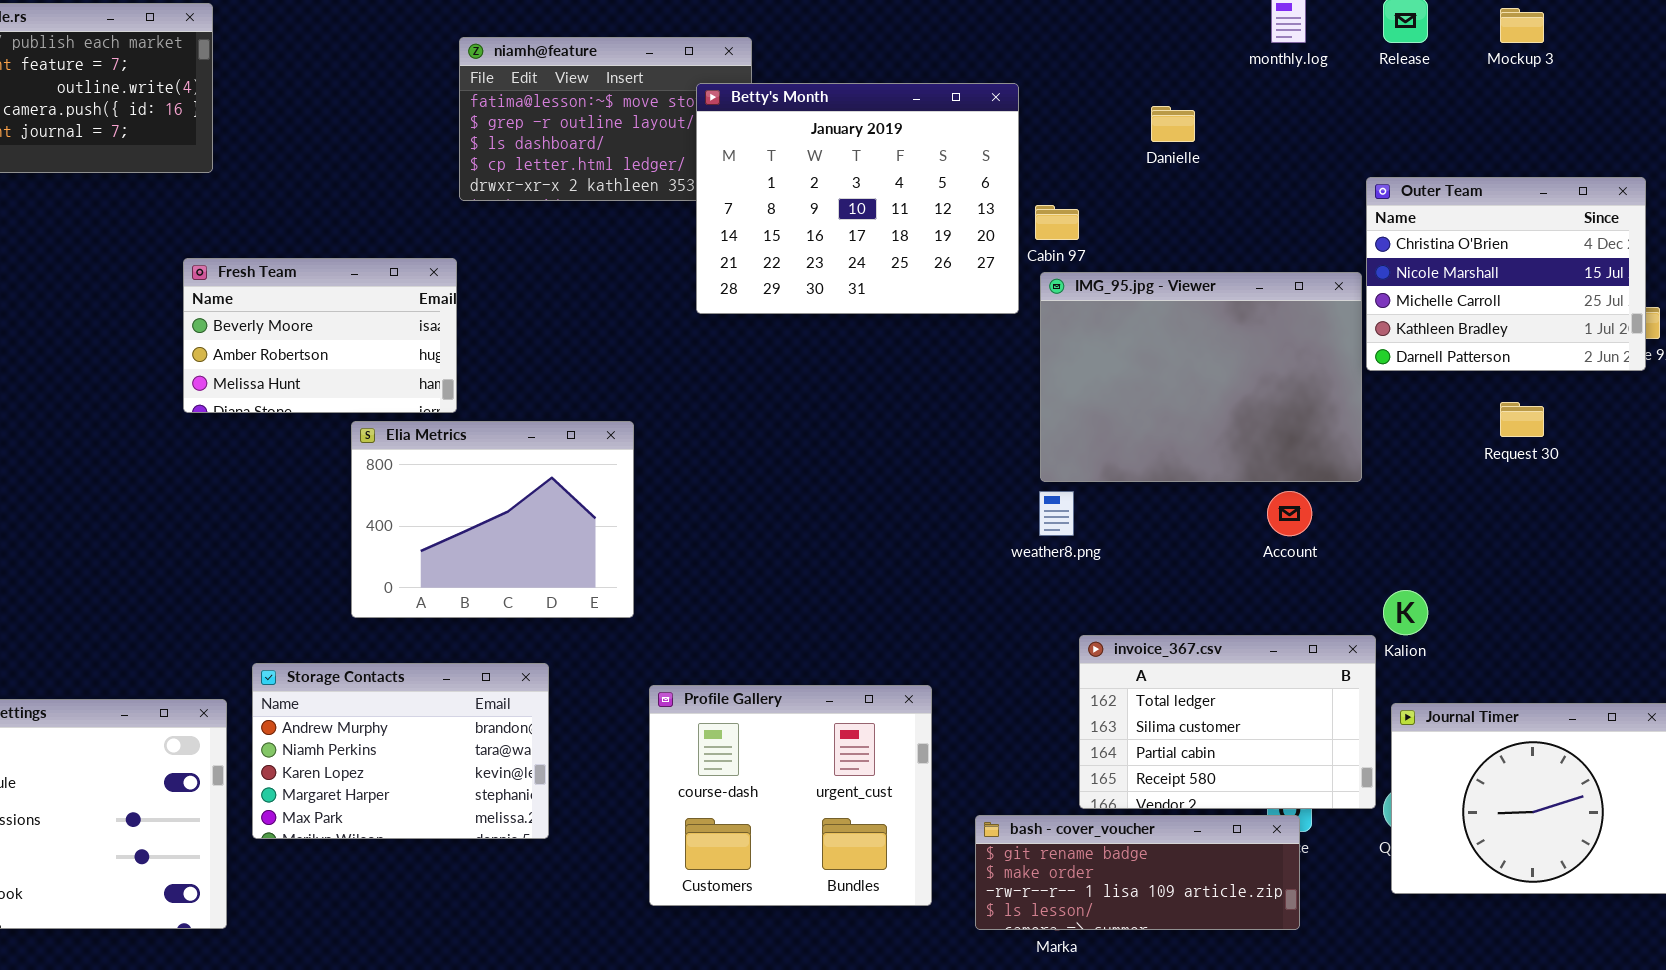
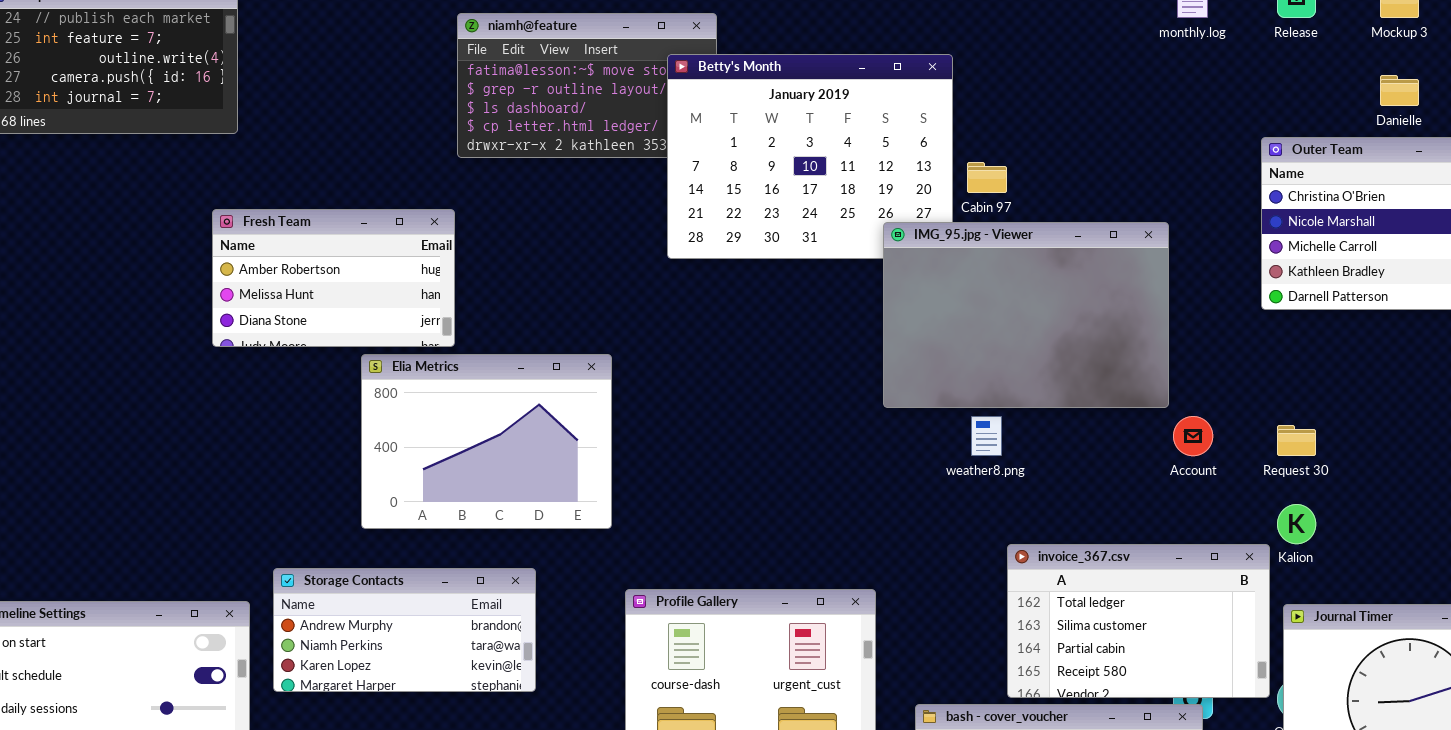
Danielle: [1151,106,1195,142] -> [1380,75,1419,106], moved
Fresh Team: [183,258,457,413] -> [212,209,455,347], scrolled down 1 row
IMG_95.jpg - Viewer: [1040,272,1362,482] -> [883,222,1169,408], moved
Request 30: [1500,402,1544,437] -> [1277,425,1316,456], moved
Storage Contacts: [252,663,549,839] -> [273,568,536,692], resized

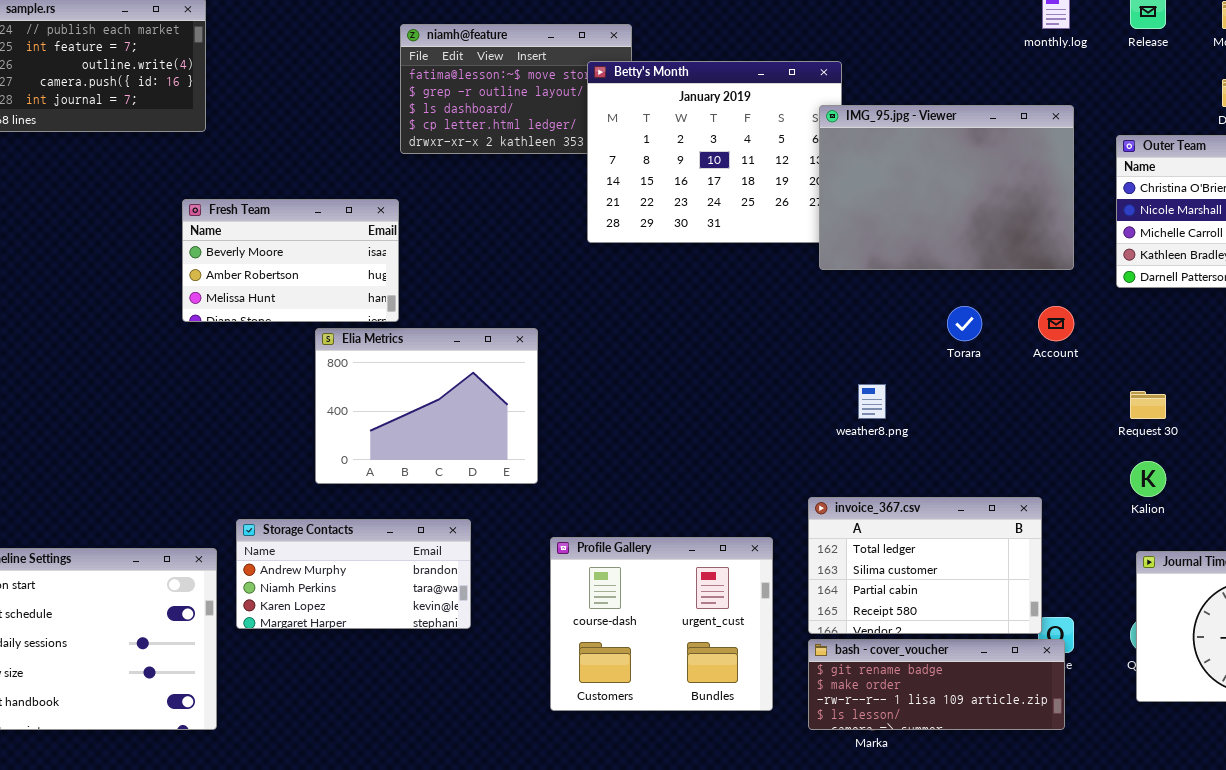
Fresh Team: [212,209,455,347] -> [182,199,399,322], scrolled up 1 row
IMG_95.jpg - Viewer: [883,222,1169,408] -> [819,105,1074,270], moved
Account: [1173,416,1213,456] -> [1038,306,1074,341], moved
invoice_367.csv: [1007,544,1270,698] -> [808,497,1042,634], moved

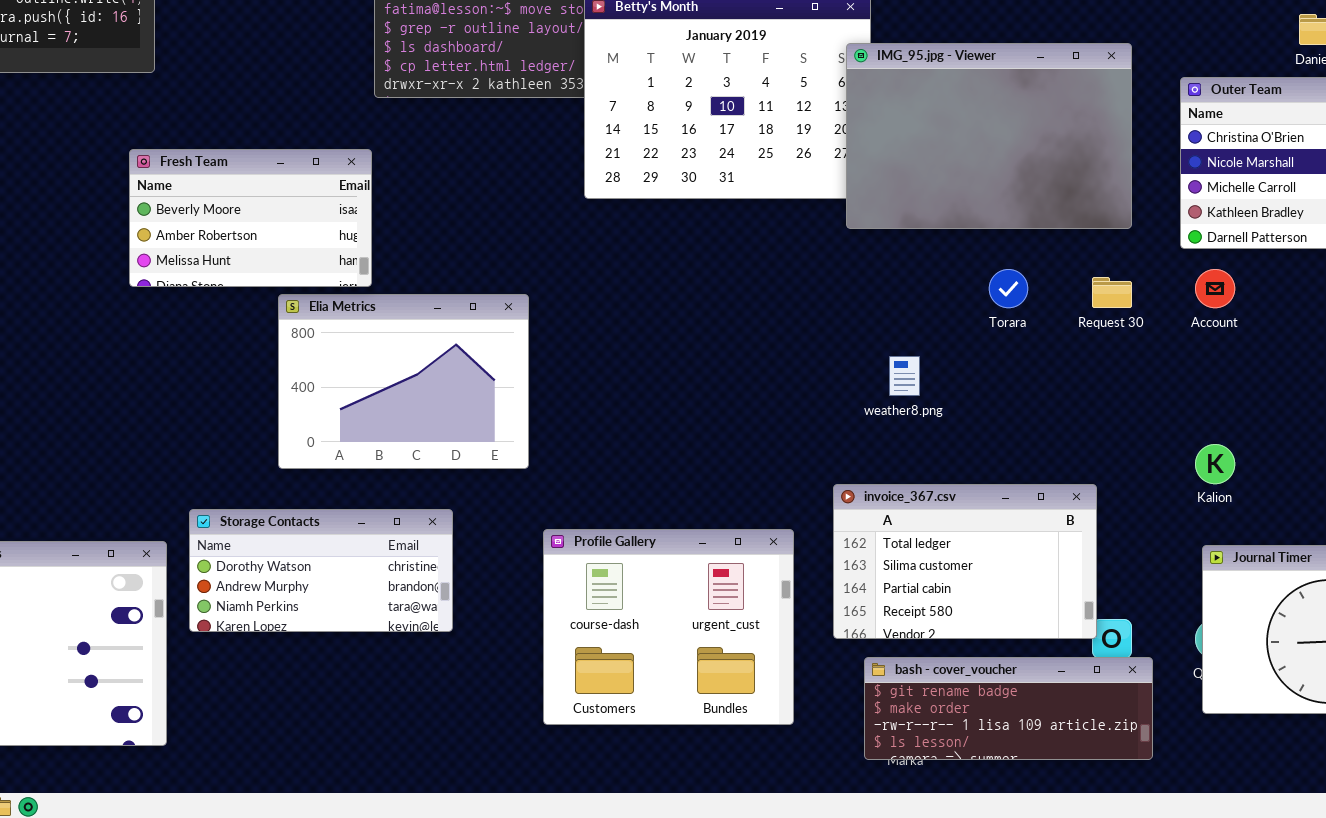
Account: [1038,306,1074,341] -> [1195,269,1235,308], moved
Request 30: [1130,391,1166,419] -> [1092,277,1132,308], moved
Storage Contacts: [236,519,471,629] -> [189,509,453,632], scrolled up 1 row
bash - cover_voucher: [808,639,1065,730] -> [864,657,1153,760], moved

